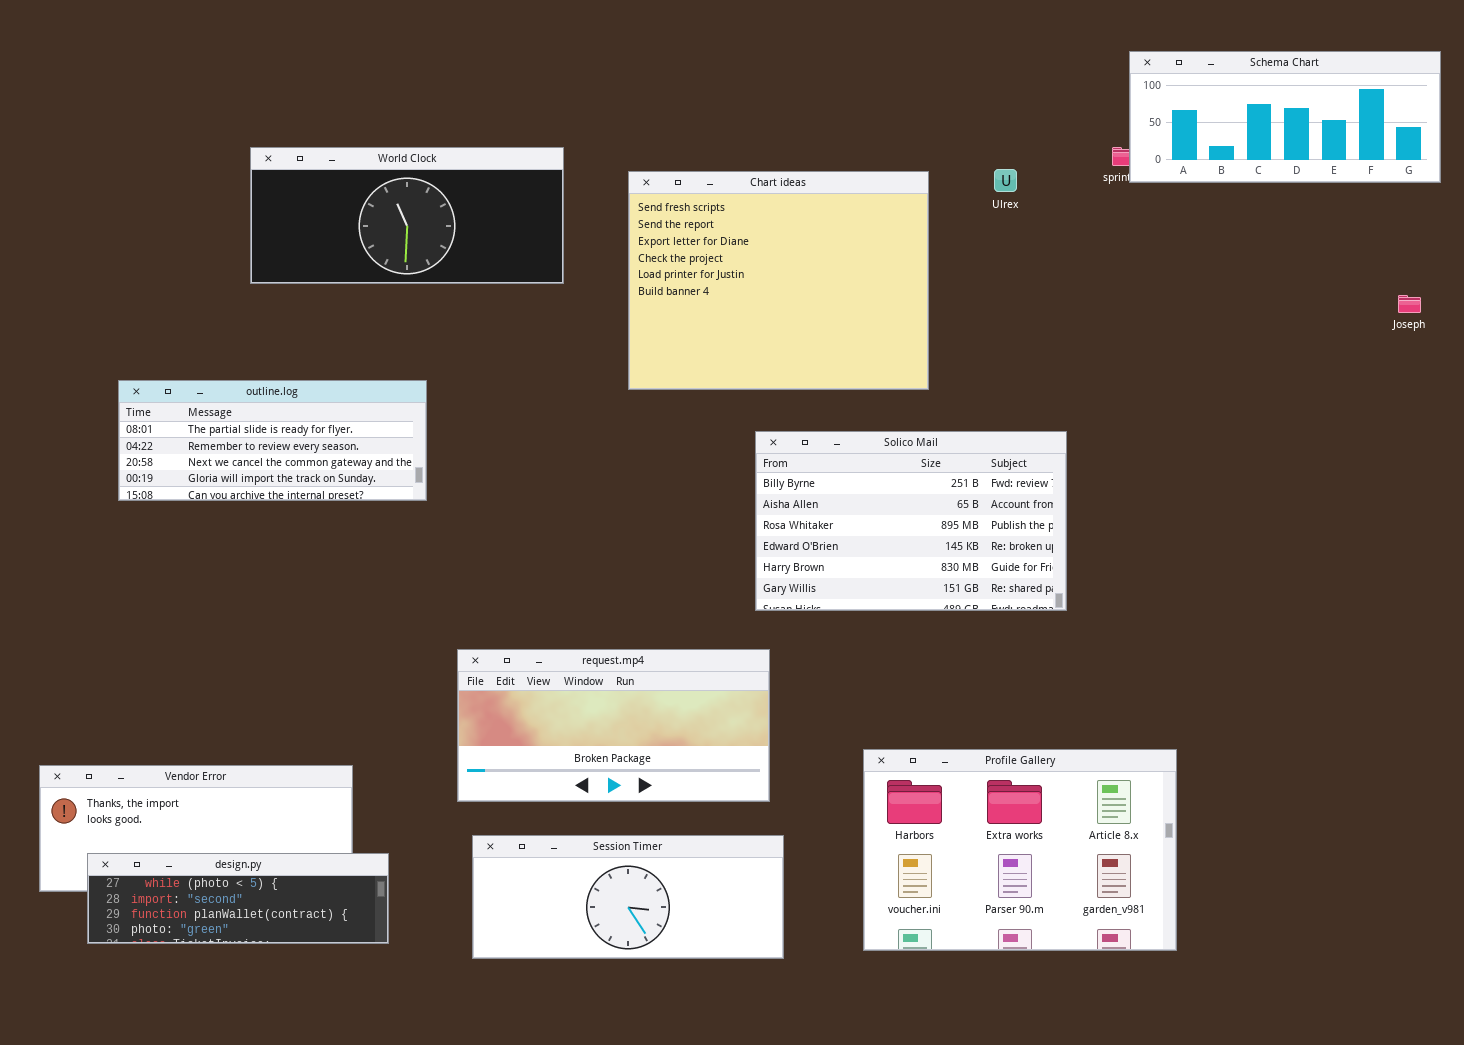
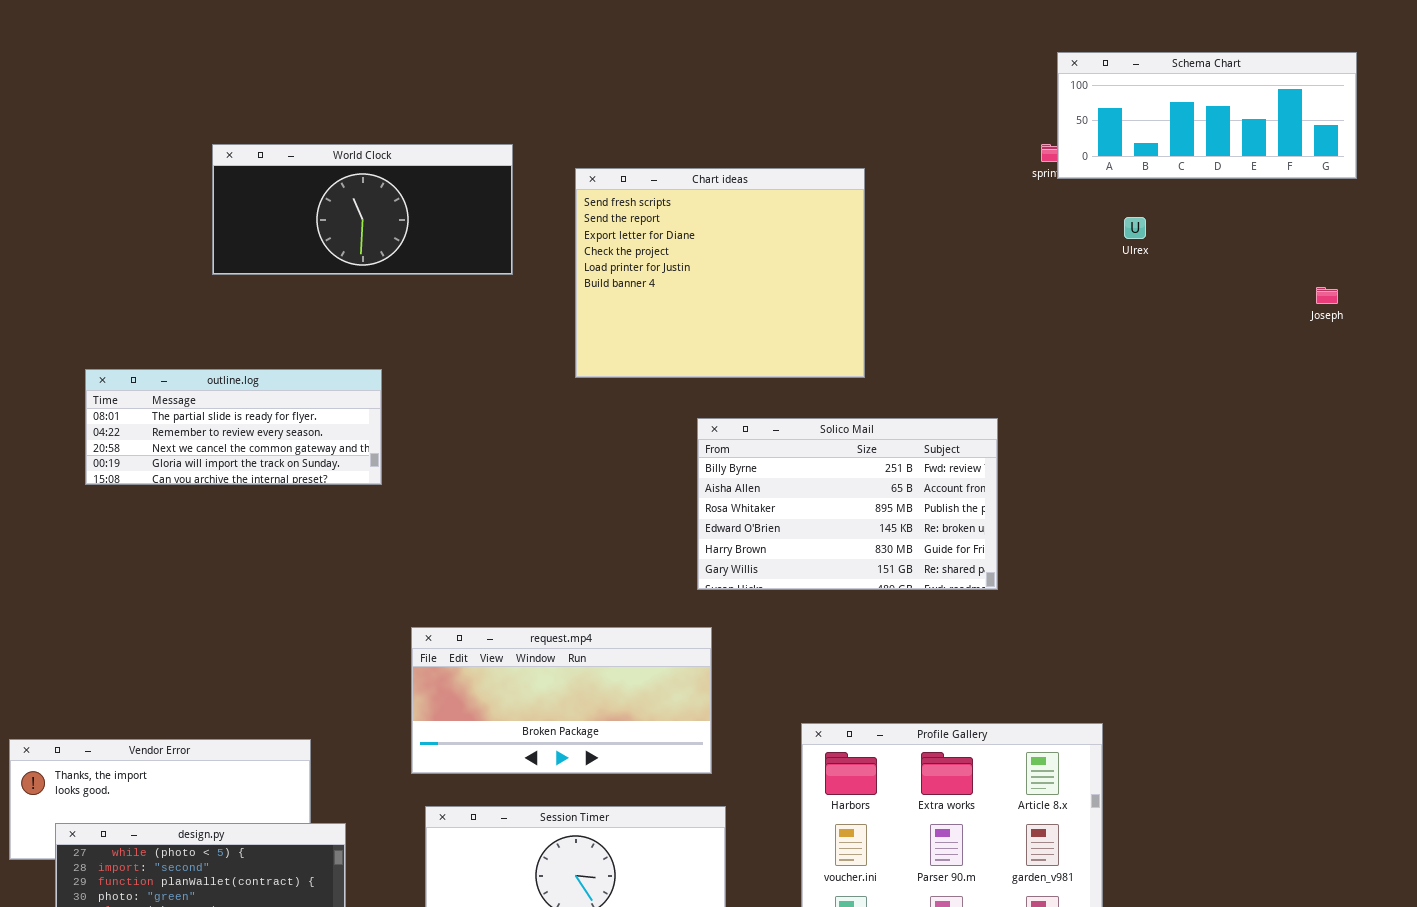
Ulrex: [994,169,1017,192] -> [1124,217,1146,239], moved

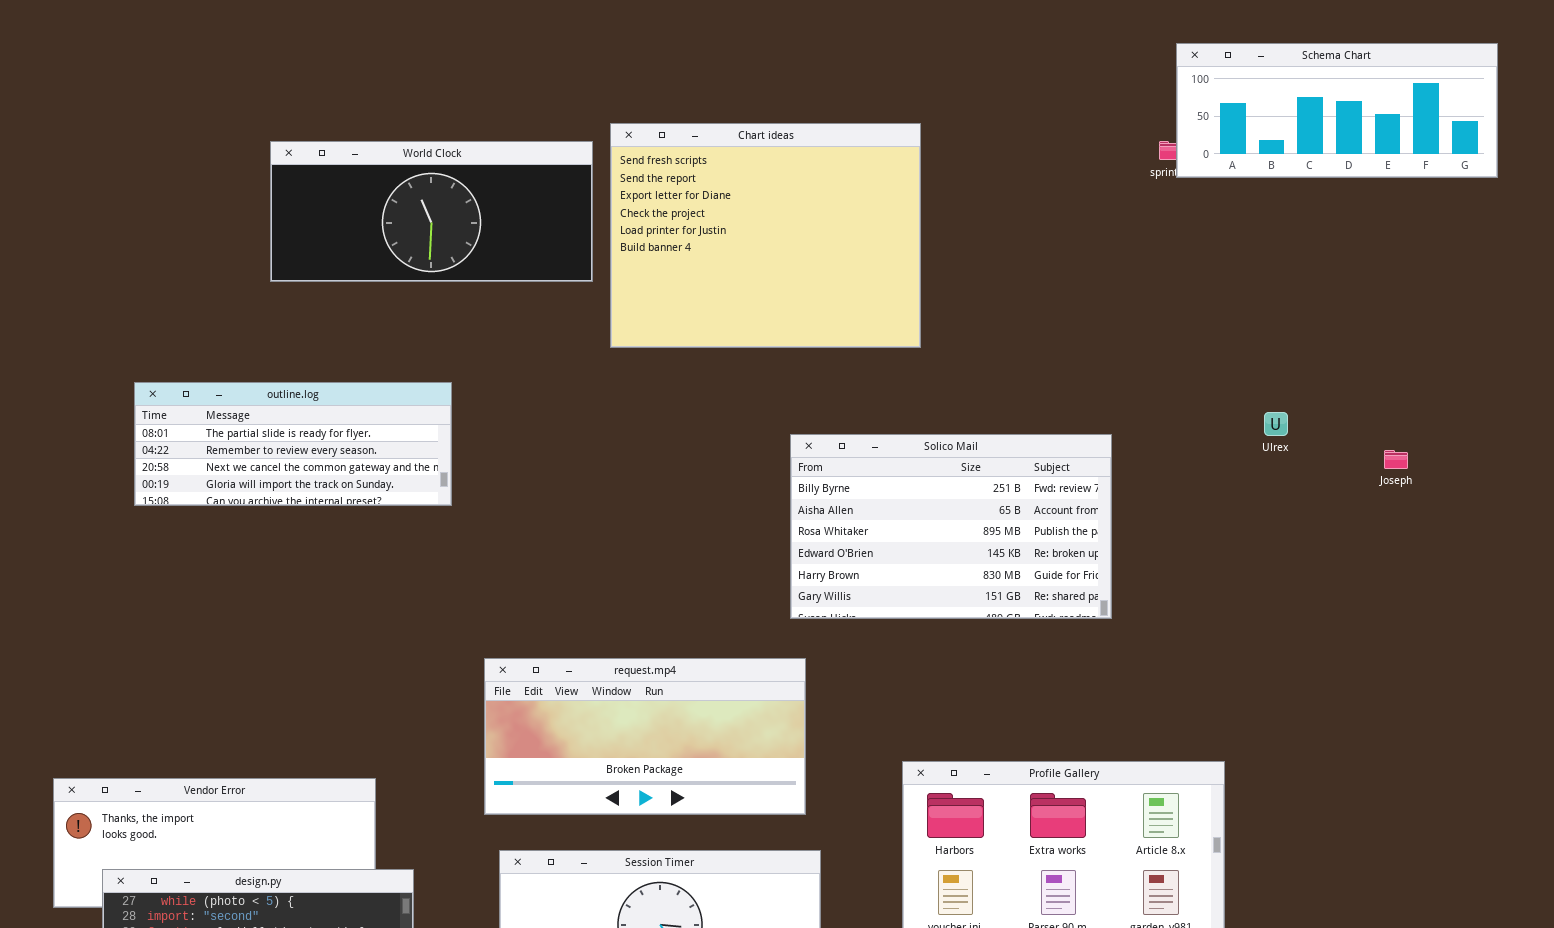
Chart ideas: [575,168,865,378] -> [610,123,921,348], moved
Ulrex: [1124,217,1146,239] -> [1264,412,1288,436], moved
Joseph: [1316,287,1338,304] -> [1384,450,1408,469], moved

